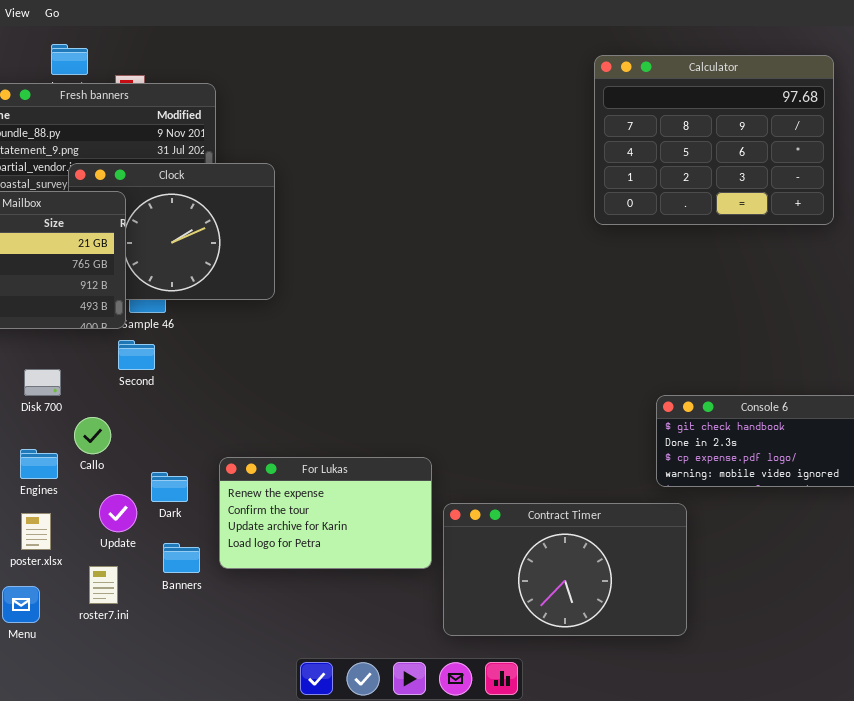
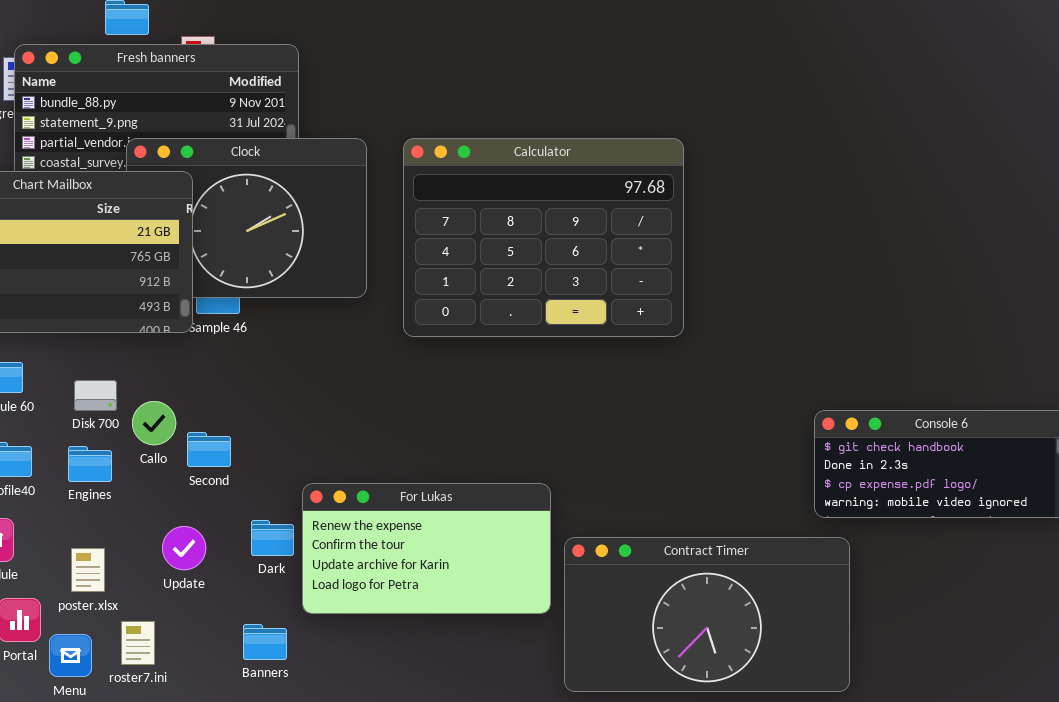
Calculator: [594,55,834,225] -> [403,138,684,337], moved
Second: [118,340,155,370] -> [187,432,231,467], moved
Callo: [74,417,111,454] -> [132,401,176,445], moved
Engines: [20,449,58,479] -> [68,446,112,482], moved
Dark: [151,472,188,502] -> [251,520,294,556], moved
Banners: [163,543,200,573] -> [243,624,287,660], moved
roster7.ini: [89,566,118,604] -> [121,621,155,665], moved

